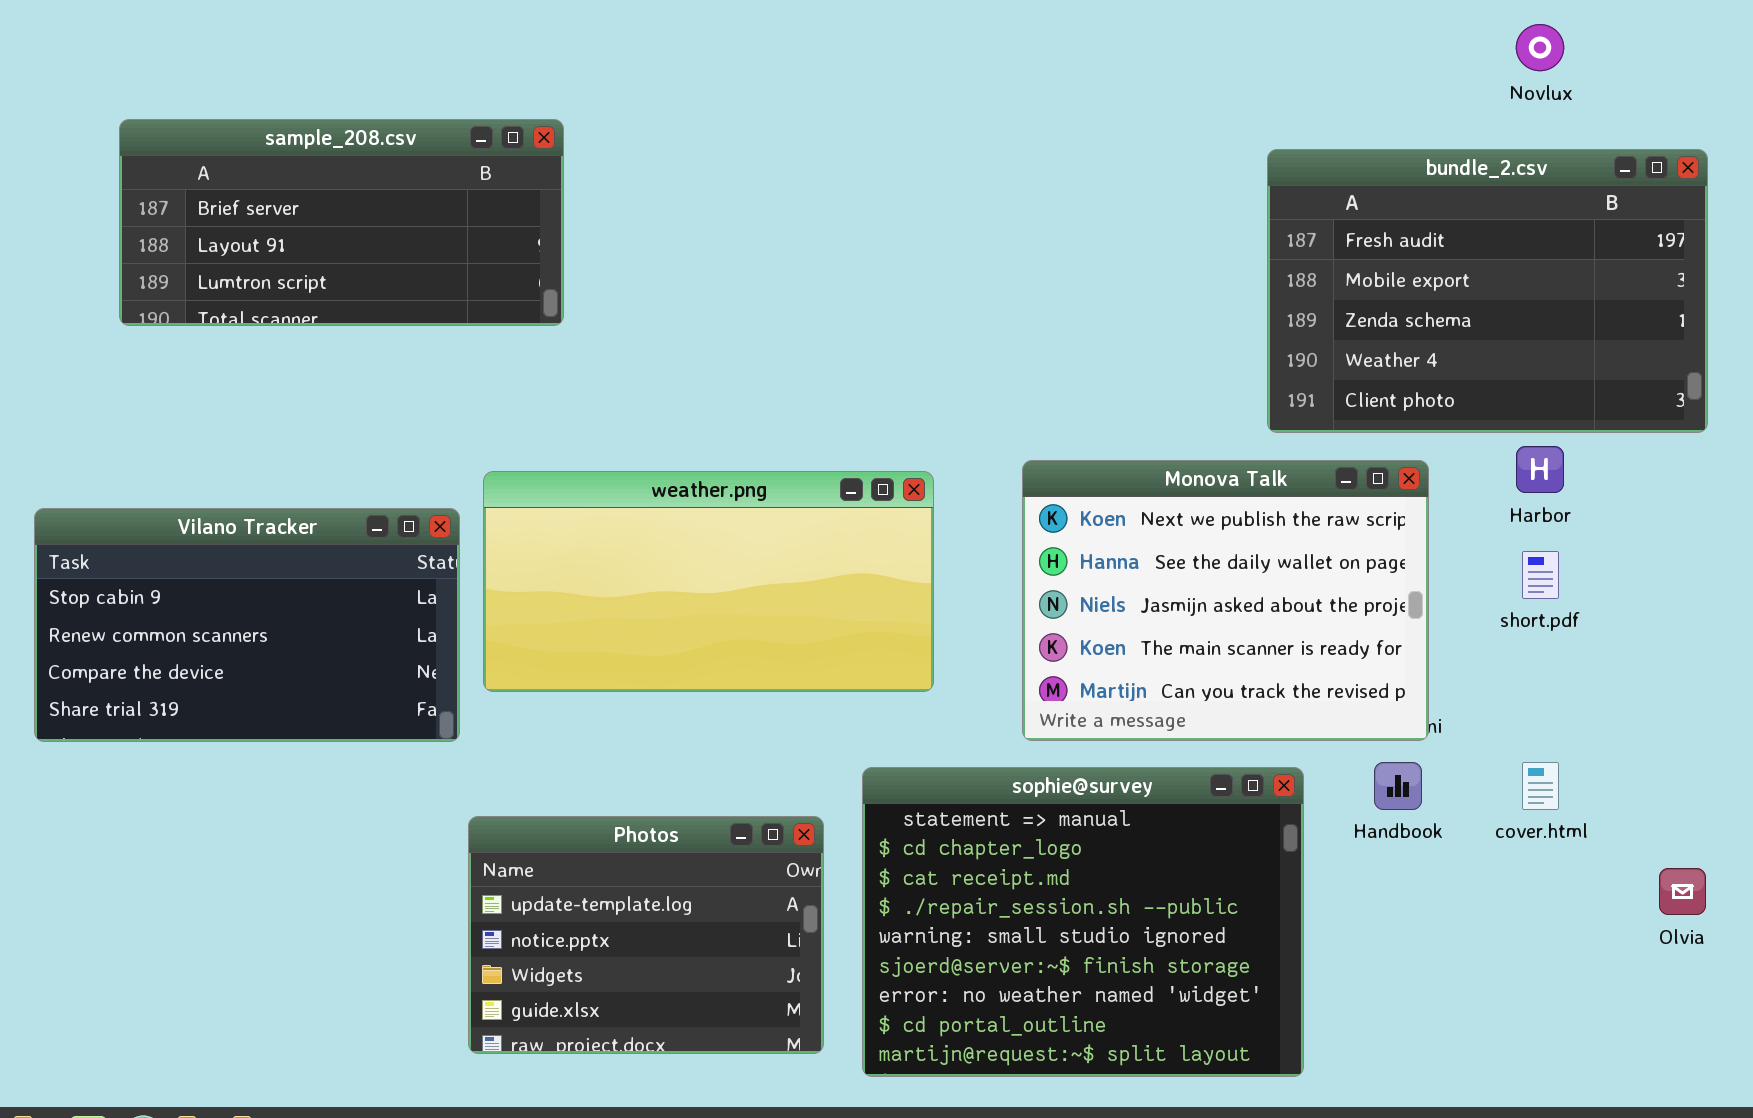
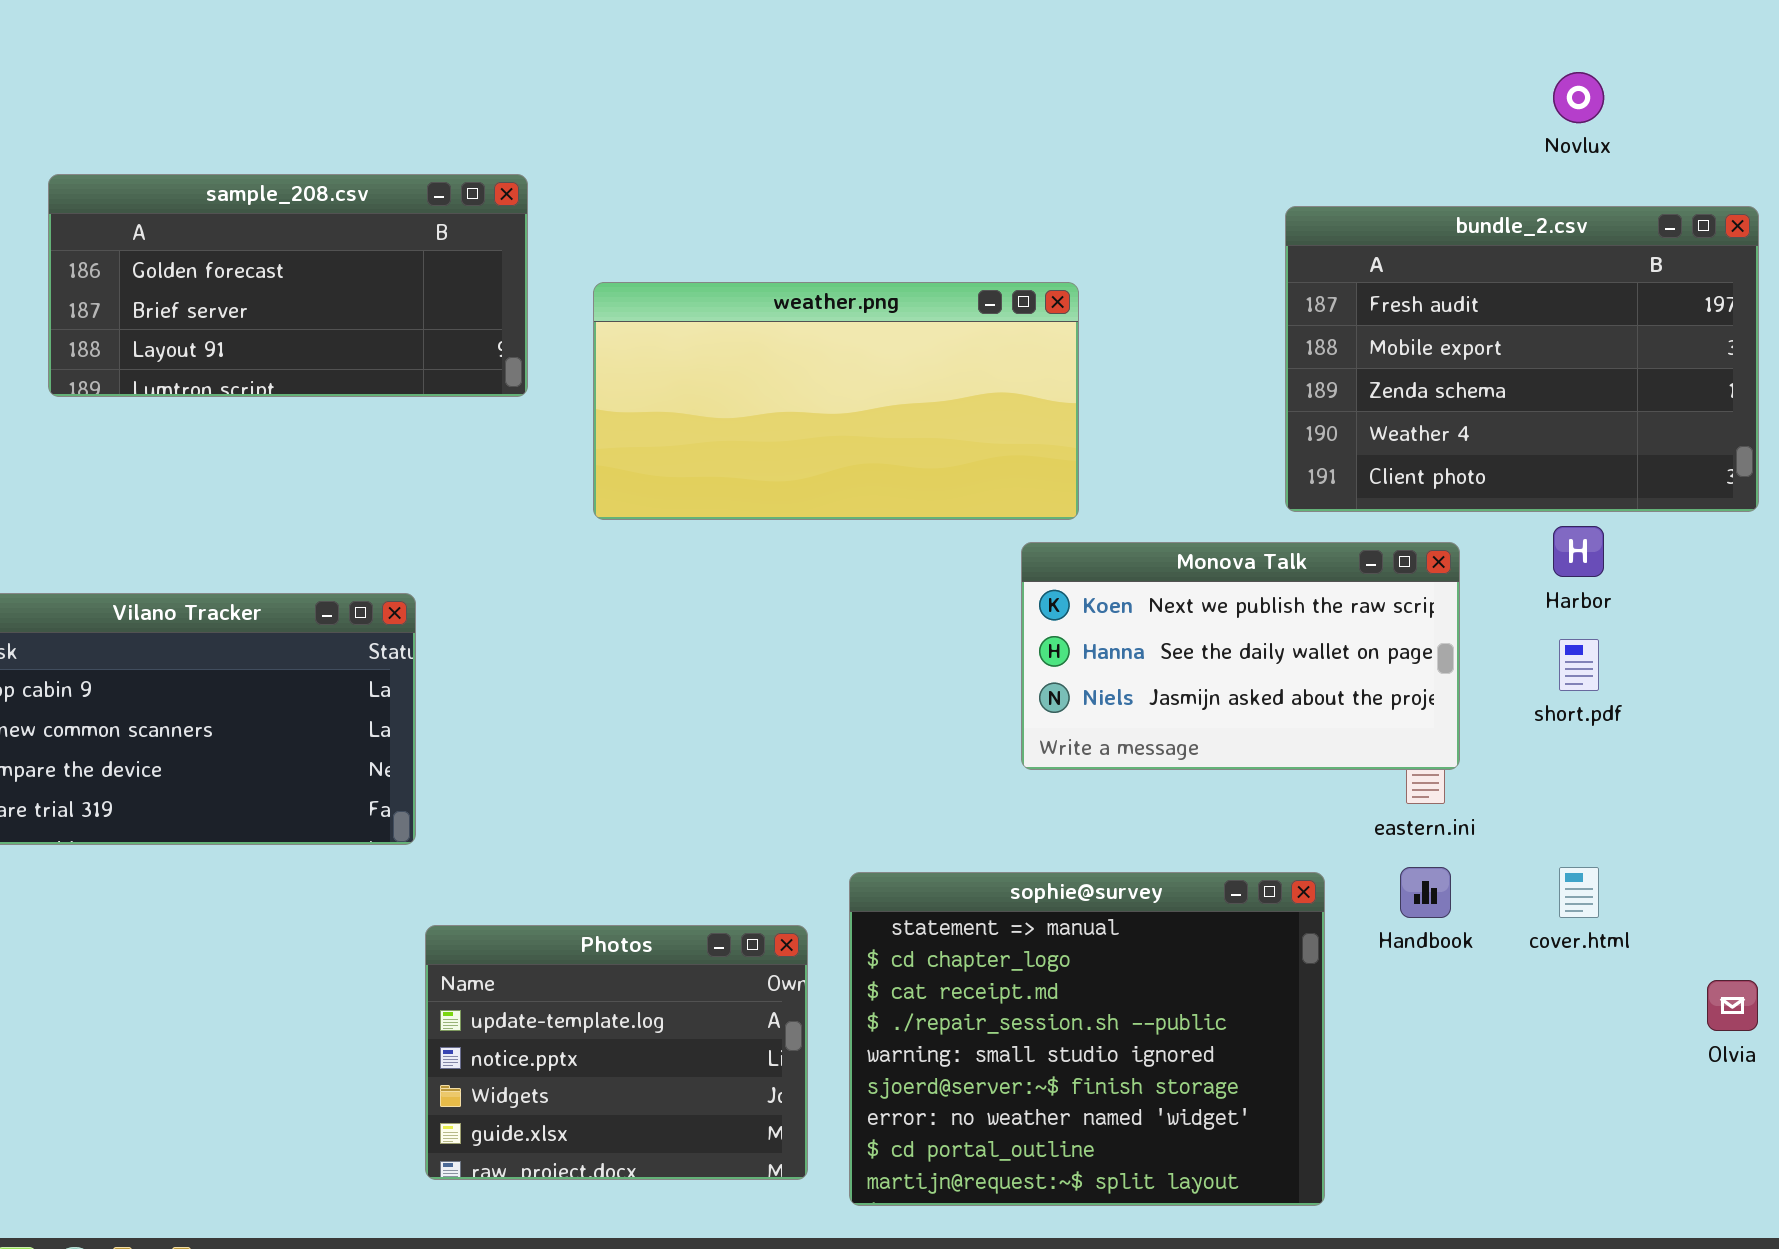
sample_208.csv: [119,119,564,326] -> [48,174,528,397], scrolled up 1 row
Monova Talk: [1022,460,1429,741] -> [1021,542,1460,770], resized
weather.png: [483,471,934,692] -> [593,282,1079,520], moved

